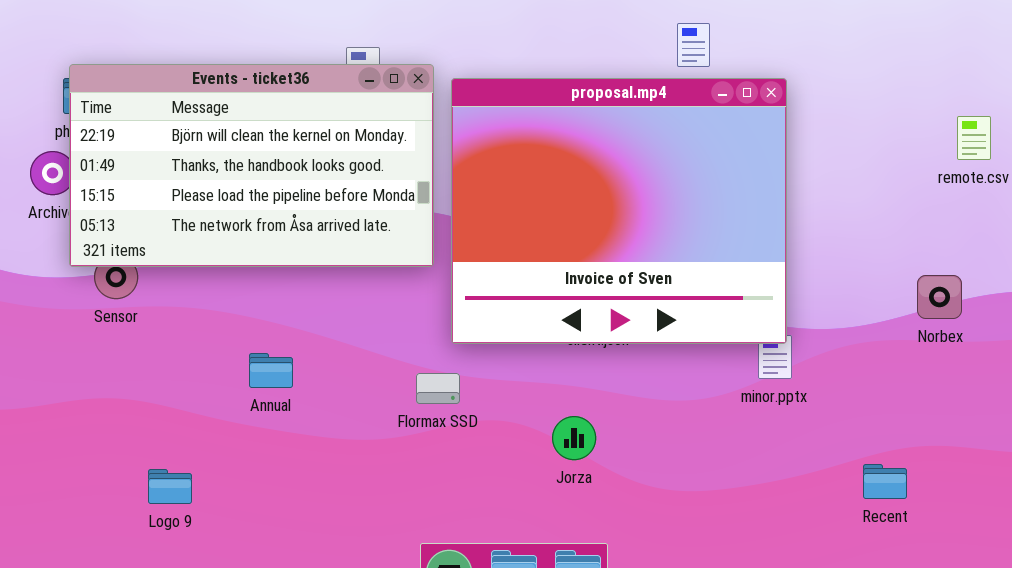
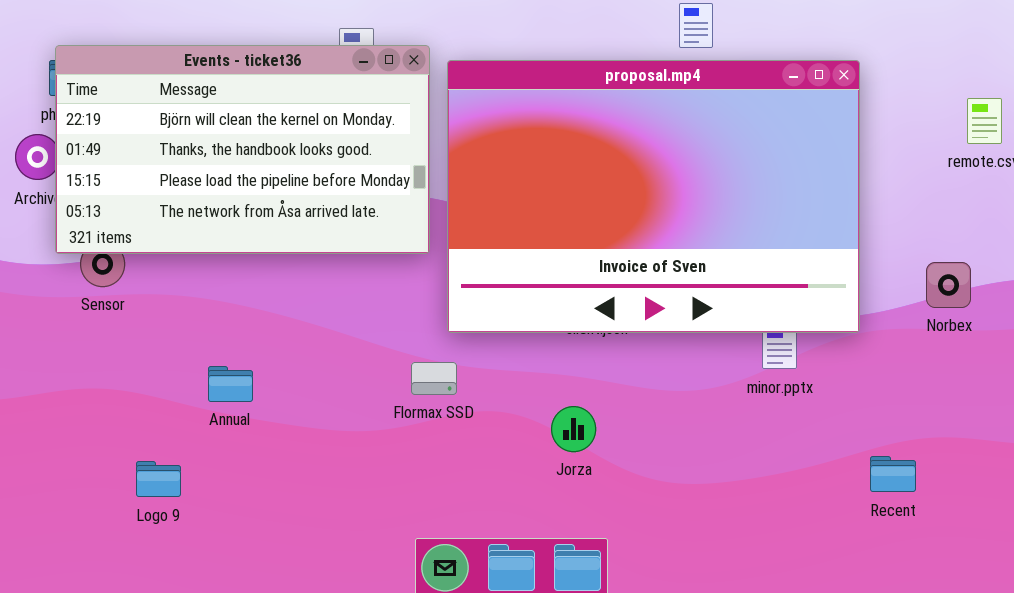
proposal.mp4: [451,78,787,344] -> [447,60,860,333], resized
Annual: [249,353,293,388] -> [208,366,253,402], moved

